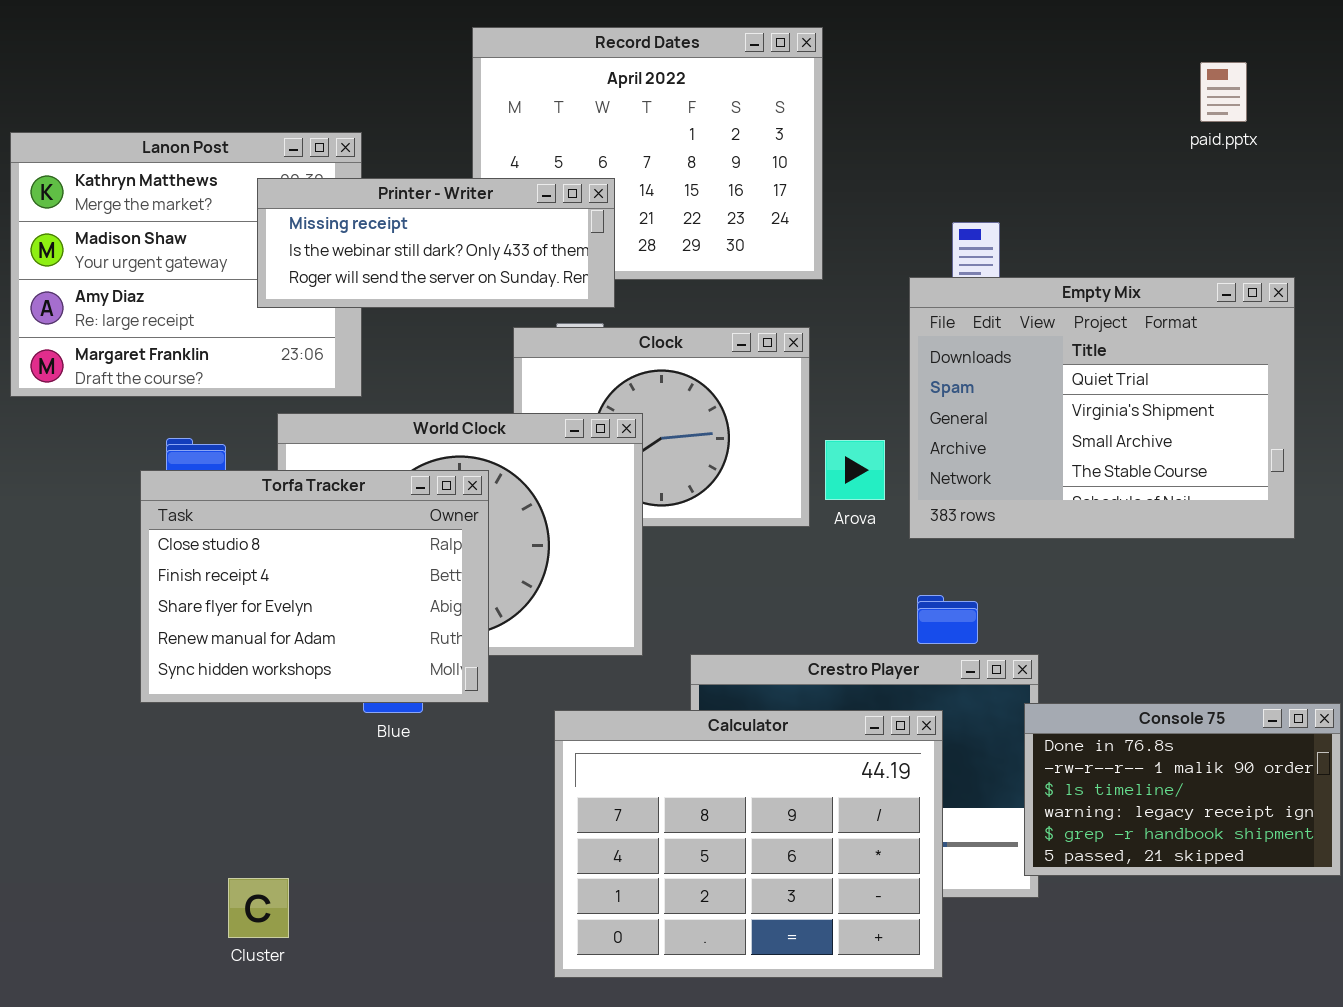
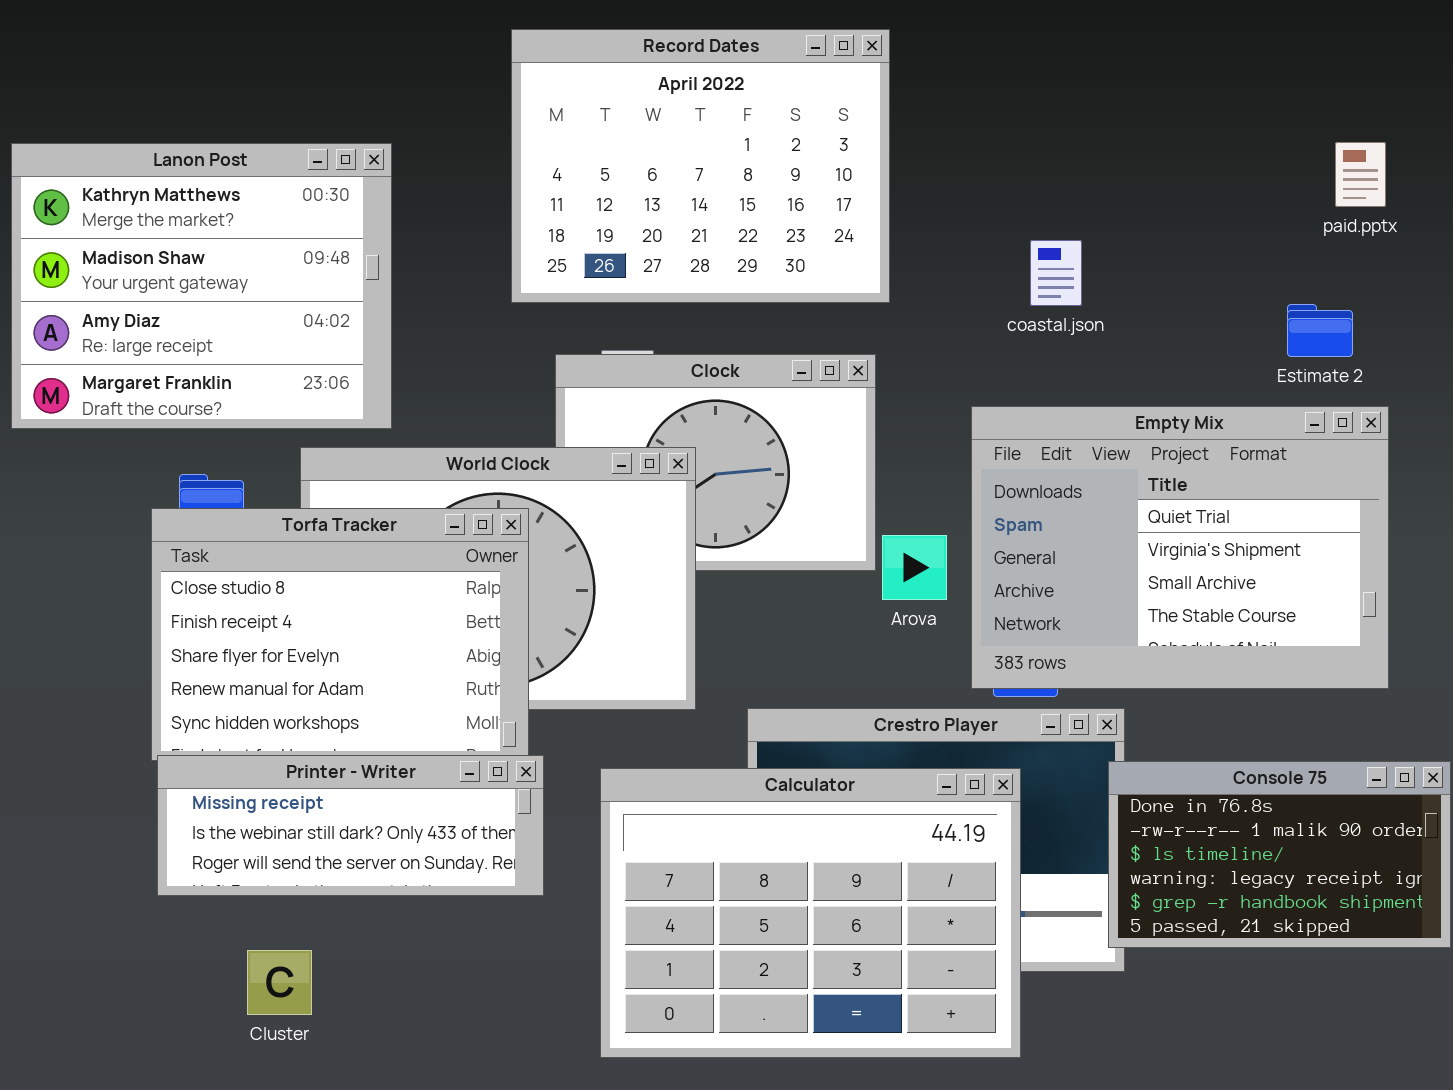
paid.pptx: [1200,62,1247,122] -> [1335,142,1386,207], moved
Printer - Writer: [257,178,615,308] -> [157,755,544,896], moved
Empty Mix: [909,277,1295,539] -> [971,406,1389,689], moved
Arova: [825,440,885,500] -> [882,535,947,600], moved

